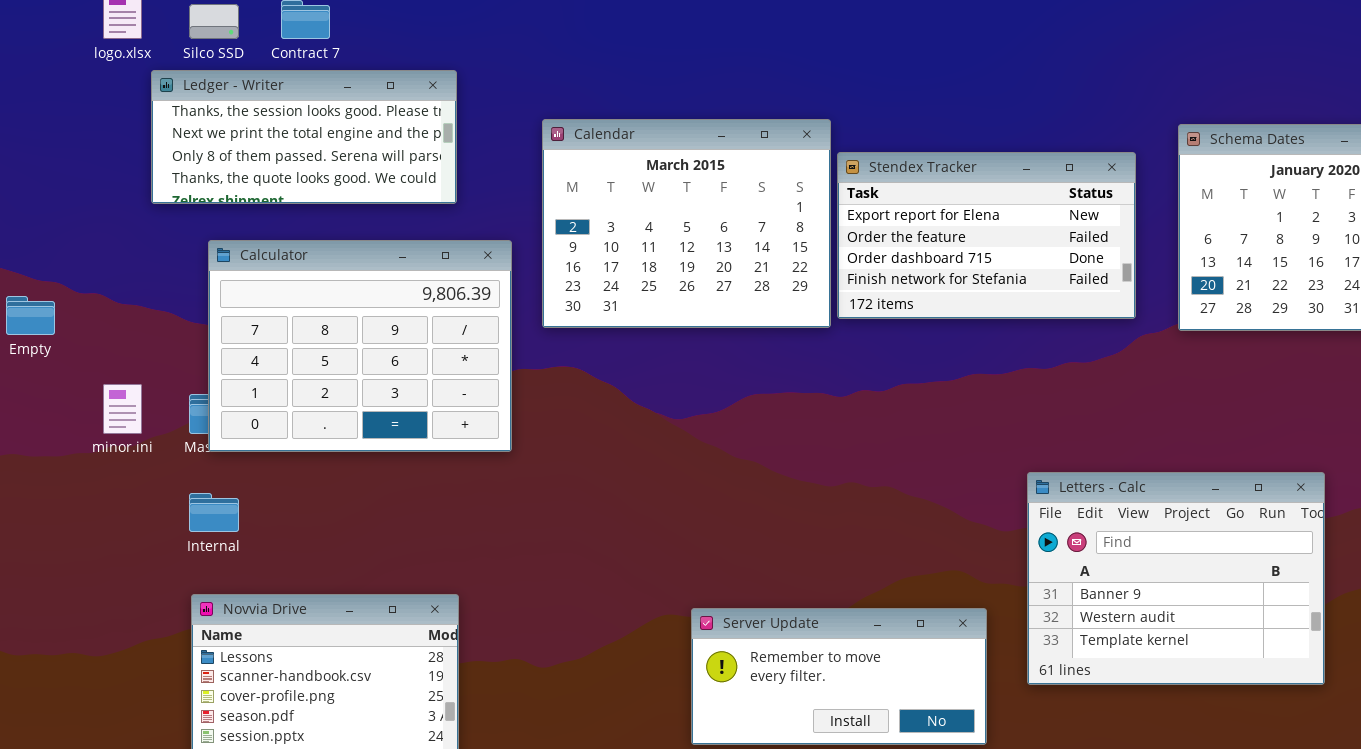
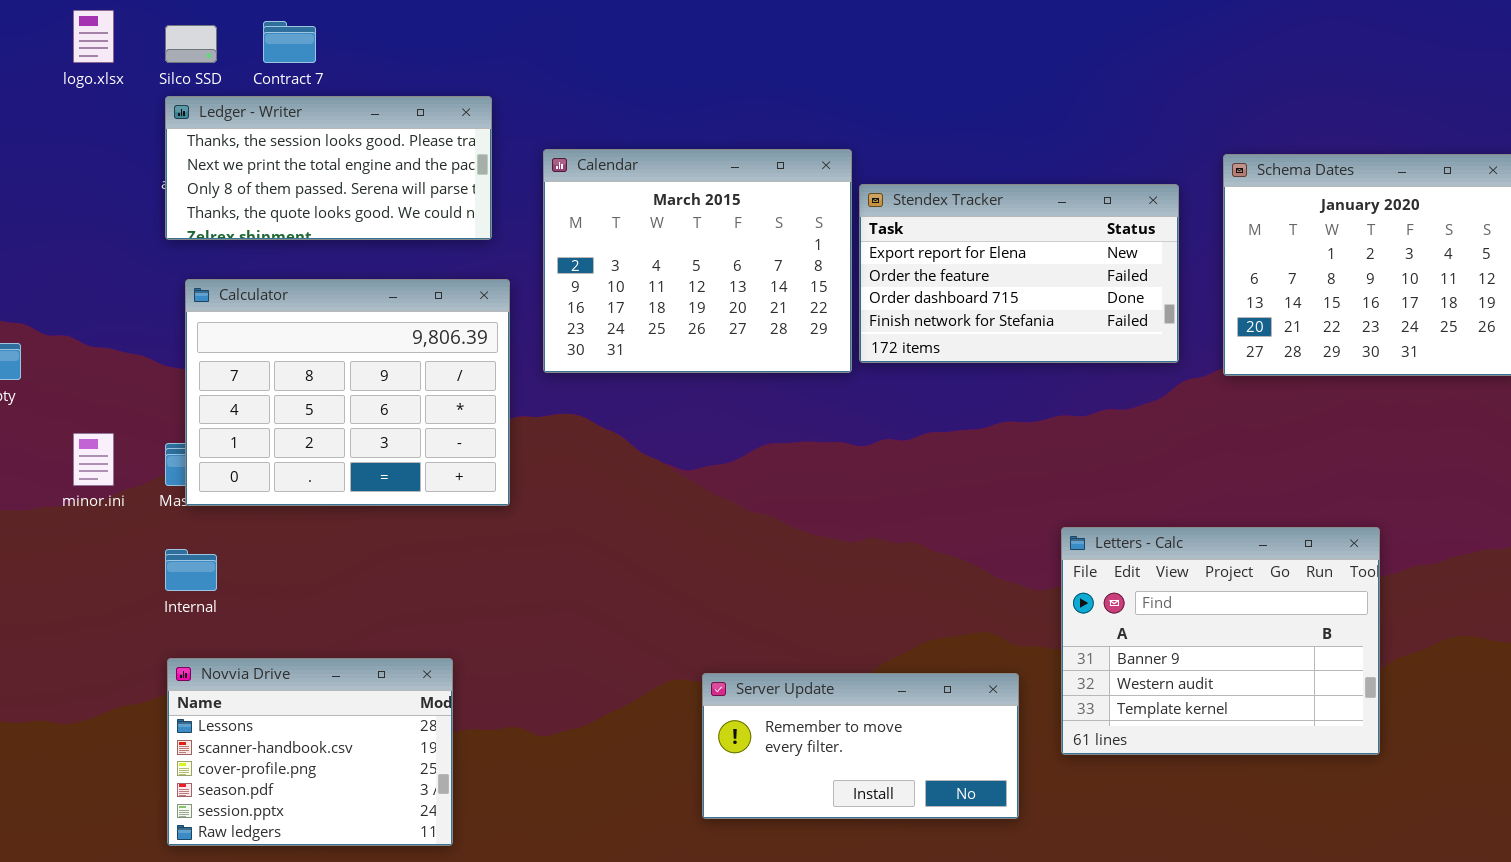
Ledger - Writer: [151,70,457,204] -> [165,96,492,240], moved

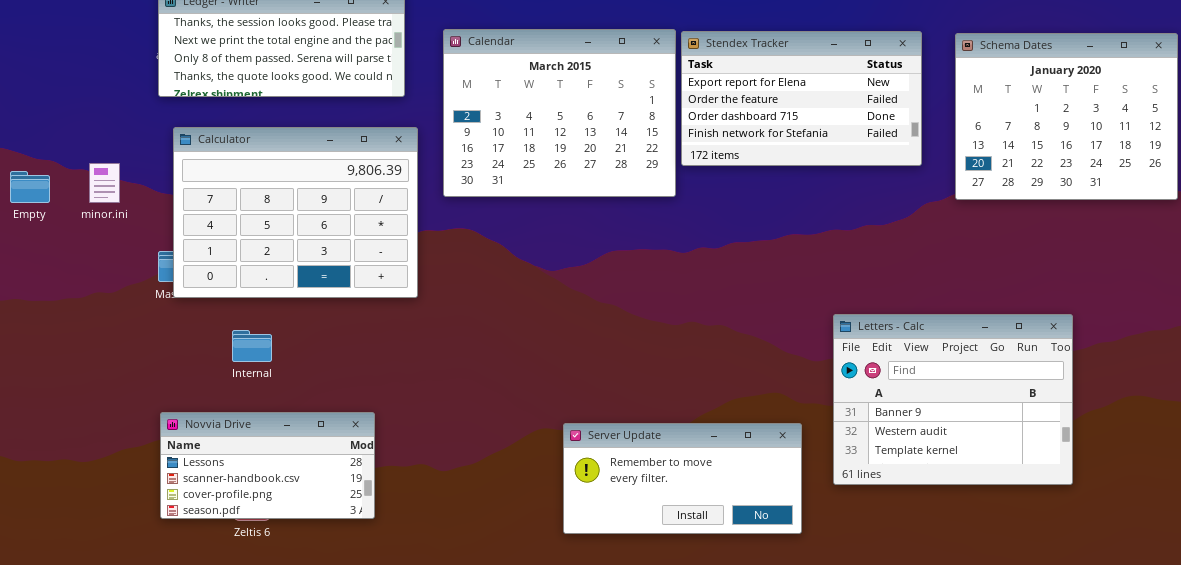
Stendex Tracker: [859,184,1179,363] -> [681,31,922,166], moved
minor.ini: [73,433,114,486] -> [89,163,120,203], moved
Internal: [165,549,217,591] -> [232,330,272,362], moved
Novvia Drive: [167,658,453,846] -> [160,412,375,519], resized

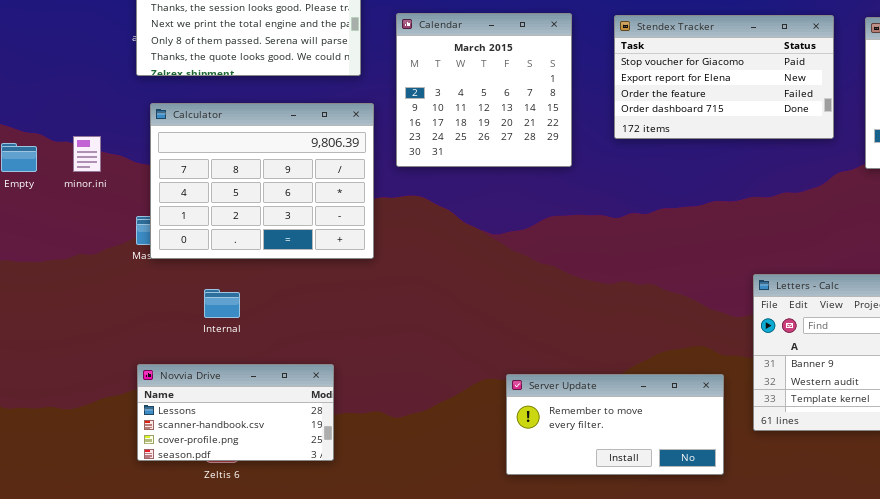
Calendar: [443,29,676,197] -> [396,13,572,167], resized
Stendex Tracker: [681,31,922,166] -> [614,15,834,139], scrolled up 1 row

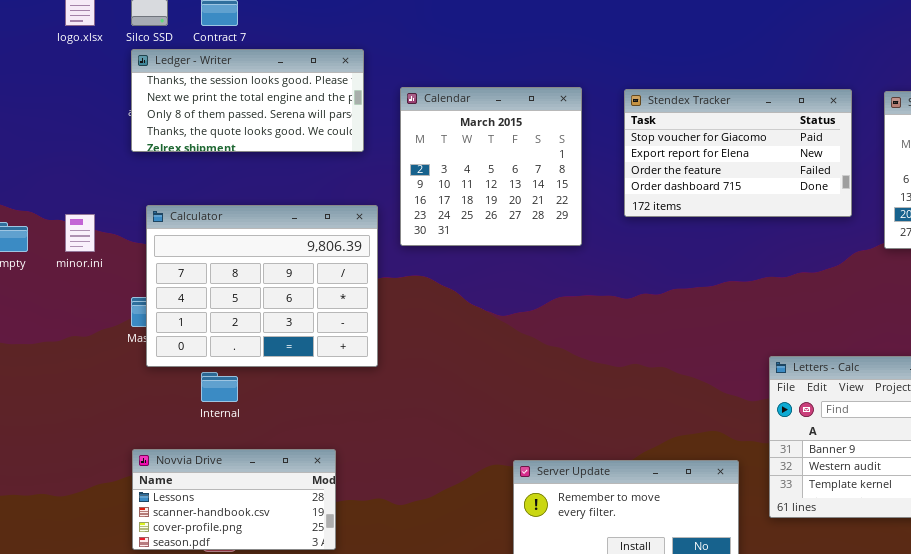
Calculator: [150,103,374,259] -> [146,205,378,367], moved

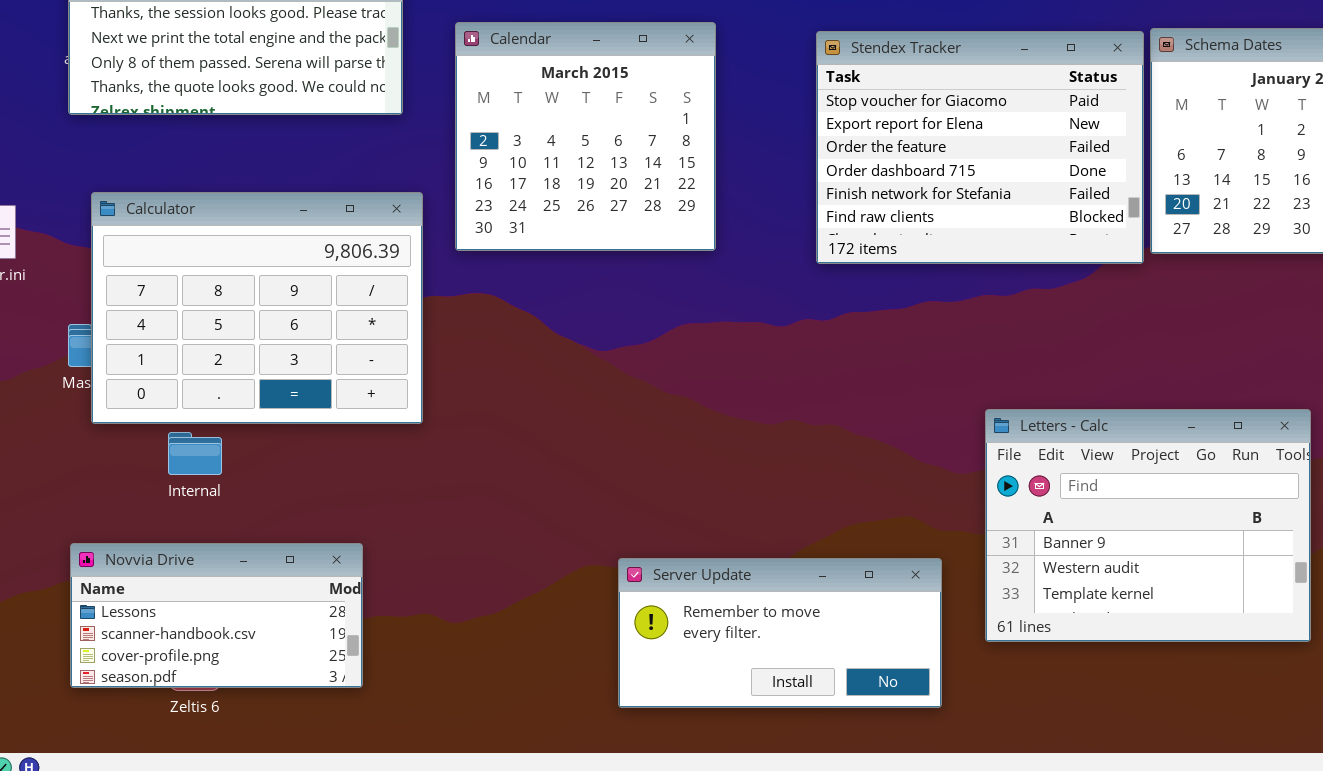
Stendex Tracker: [624,89,852,217] -> [816,31,1144,264], moved, resized

